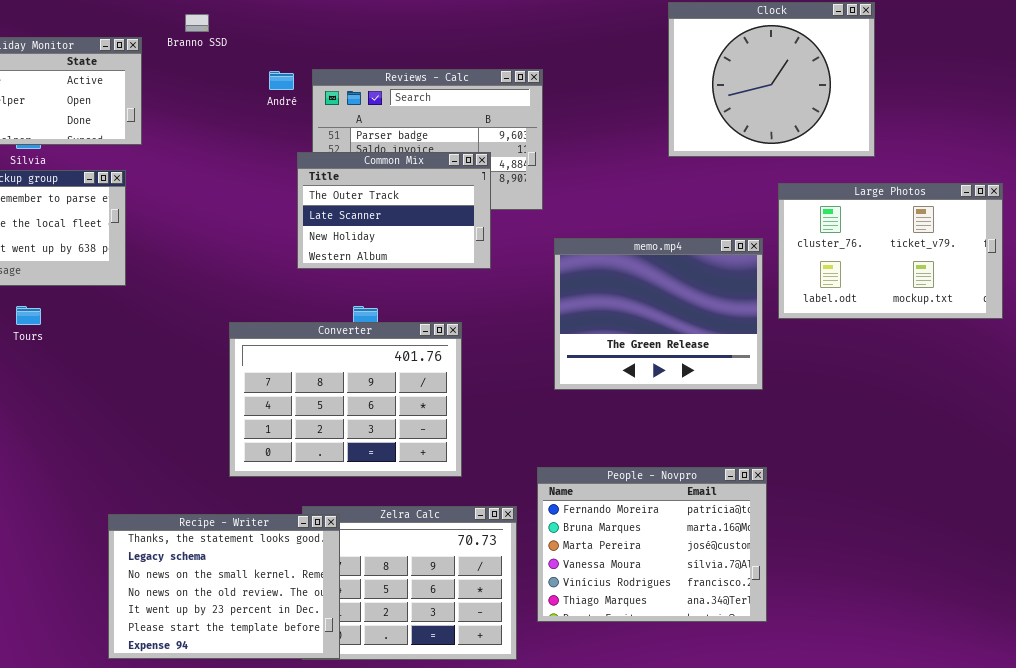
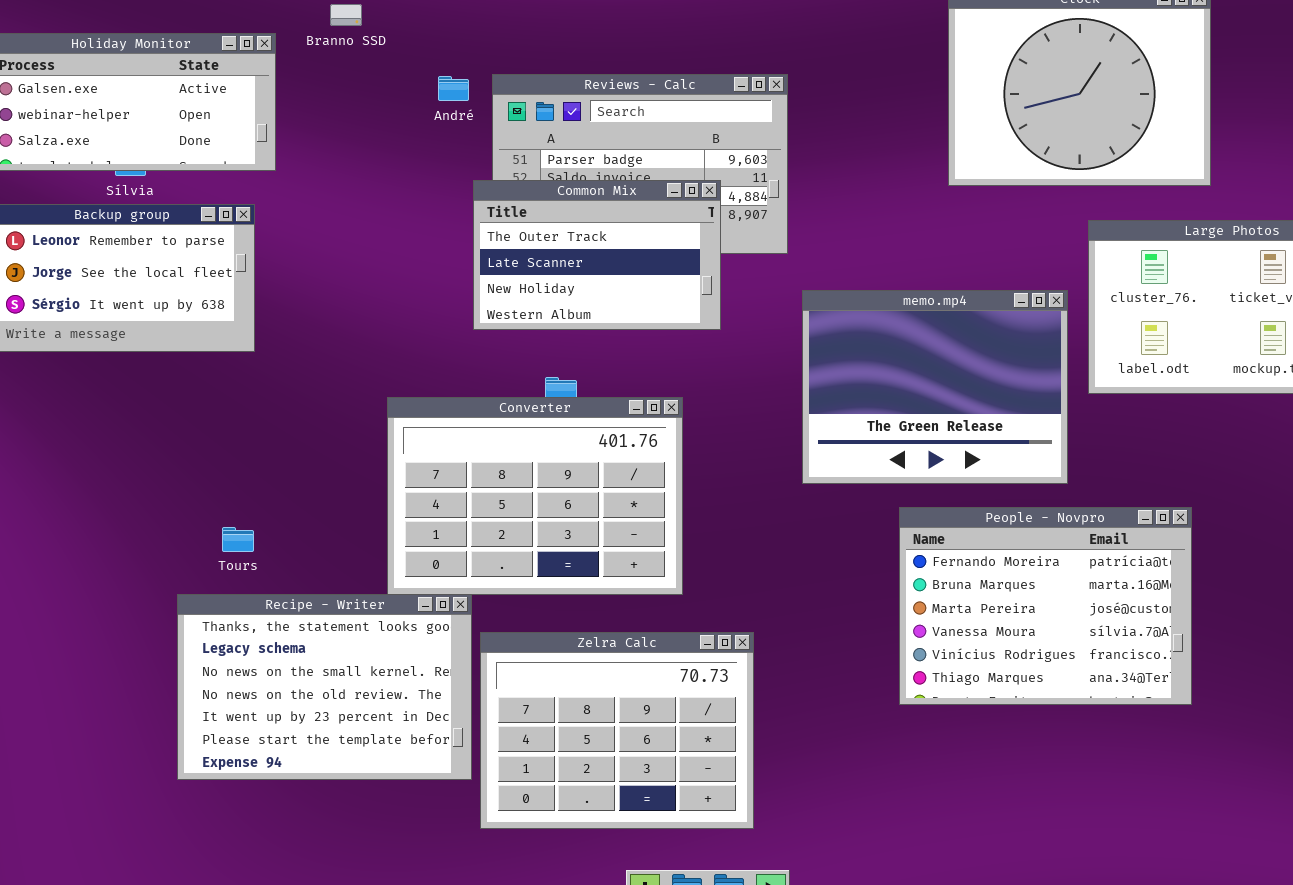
Tours: [16,306,41,325] -> [222,527,254,552], moved
People - Novpro: [537,467,767,622] -> [899,507,1192,705], moved
Recipe - Writer: [108,514,340,659] -> [177,594,472,780], moved

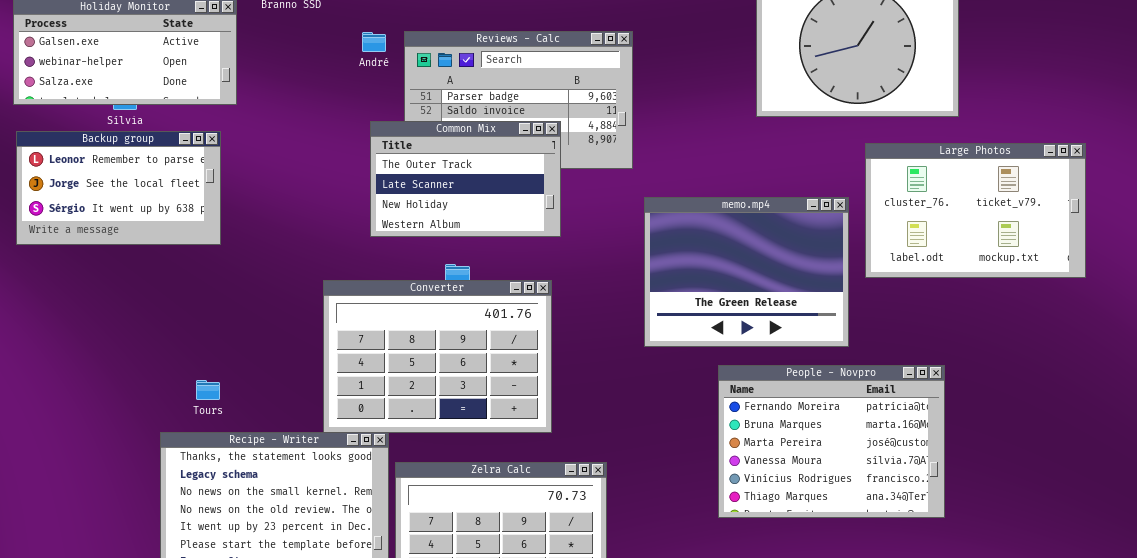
Common Mix: [473,180,721,330] -> [370,121,561,237], moved

